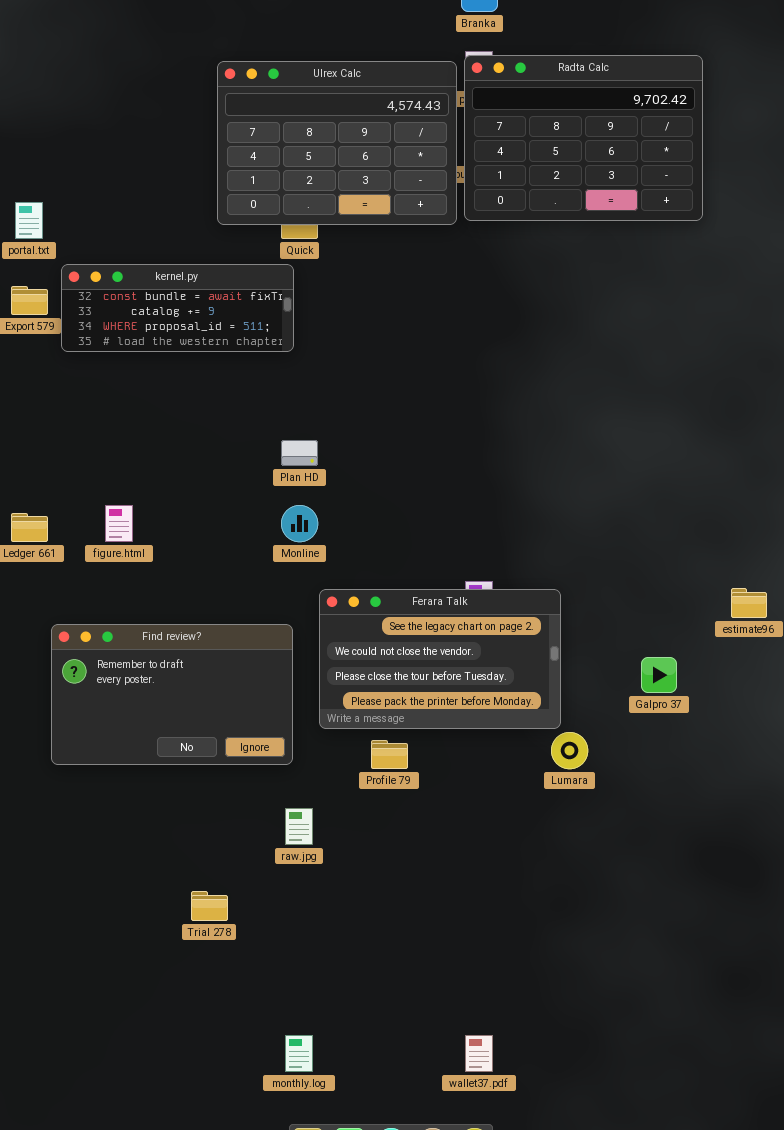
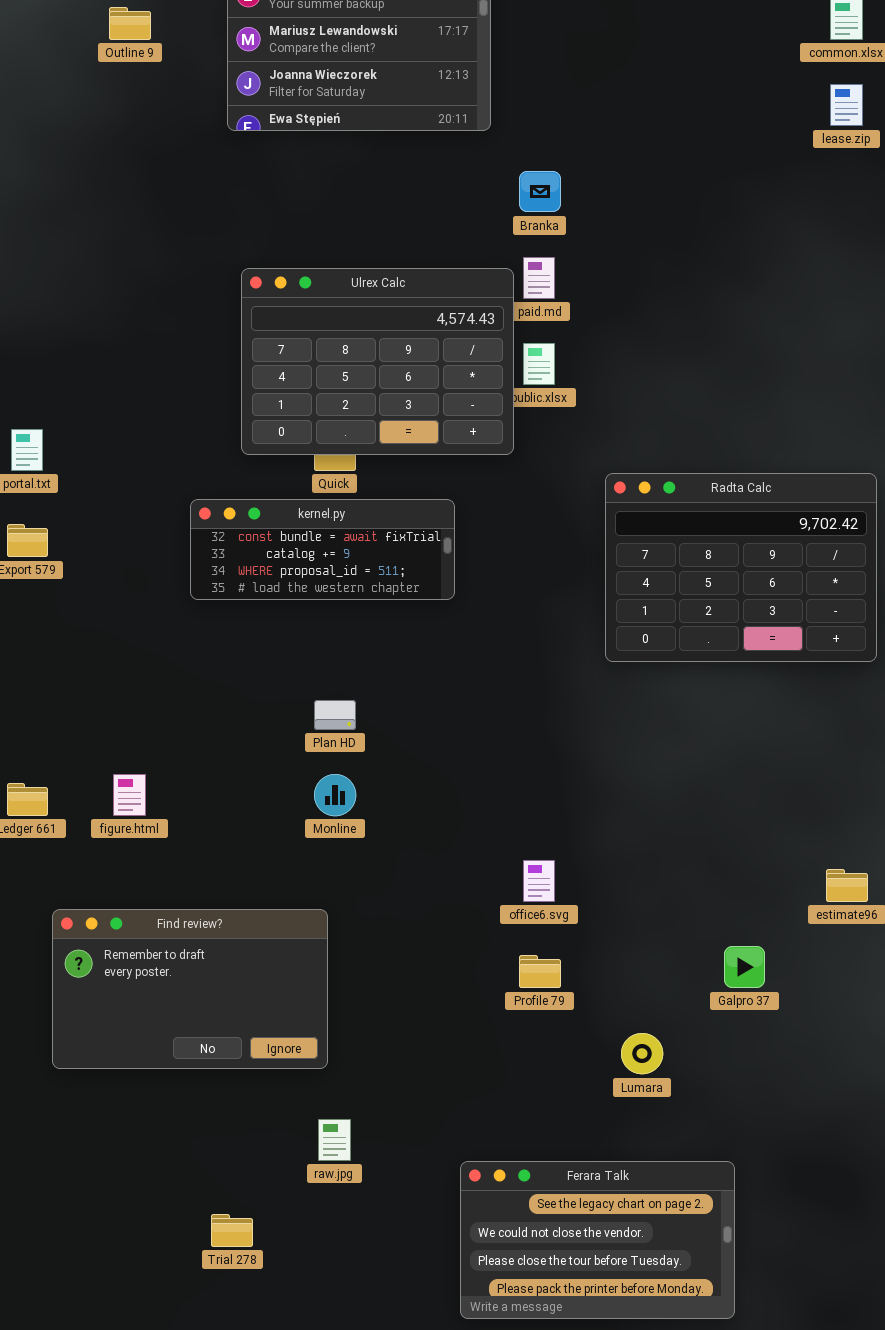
Radta Calc: [464,55,703,221] -> [605,473,877,662], moved
kernel.py: [61,264,294,352] -> [190,499,455,600], moved
Ferara Talk: [319,589,561,729] -> [460,1161,735,1319], moved
Profile 79: [371,740,408,769] -> [519,955,561,988], moved

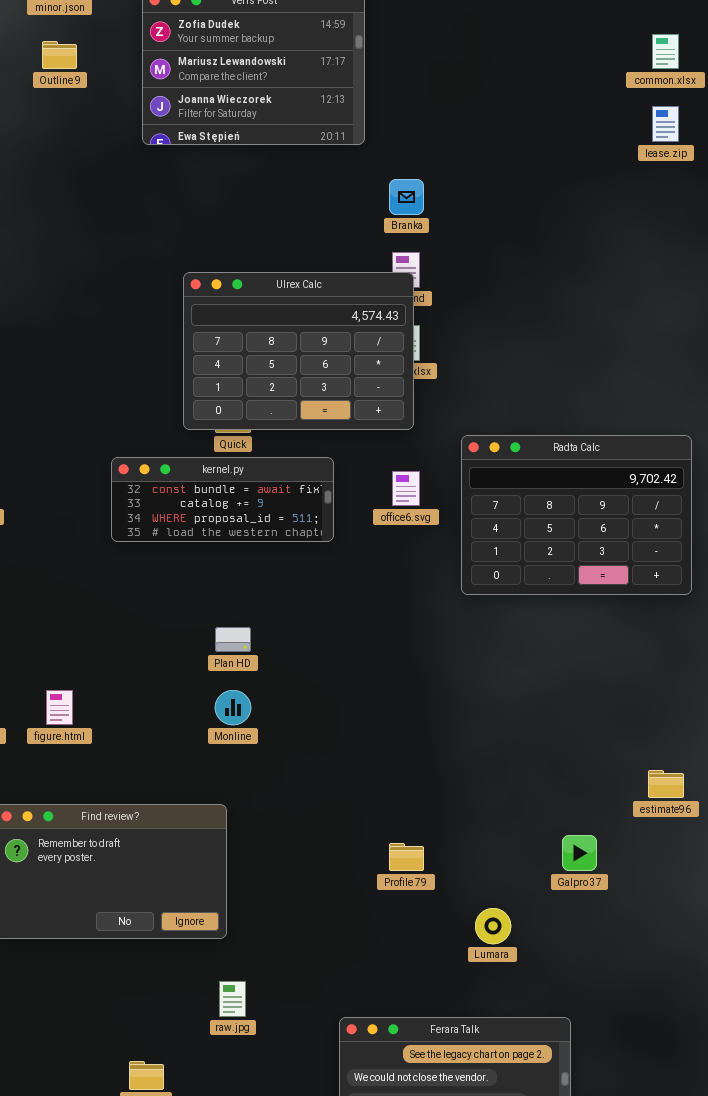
Ulrex Calc: [241,268,514,455] -> [183,272,414,430], moved
office6.svg: [523,860,555,902] -> [392,471,420,506], moved

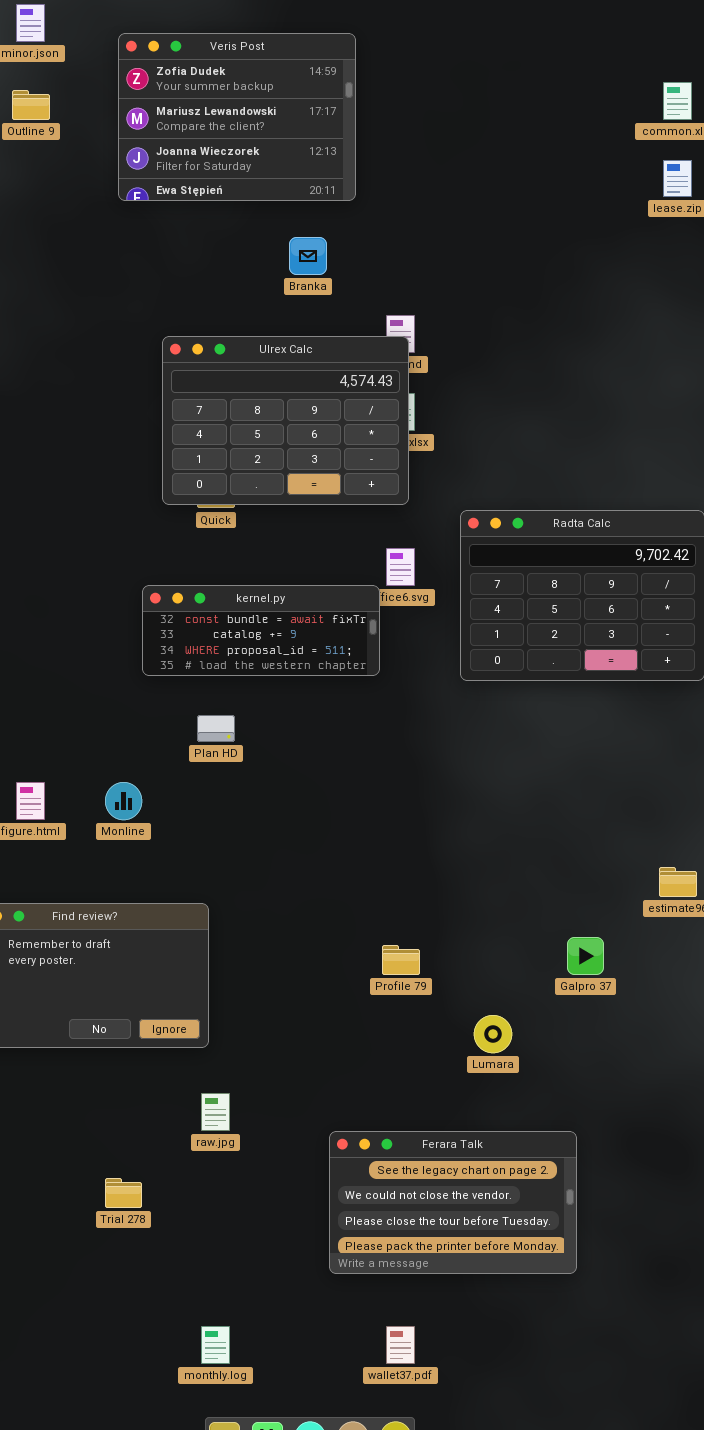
Branka: [389,179,424,215] -> [289,237,327,275], moved
kernel.py: [111,457,334,542] -> [142,585,380,676], moved
Monline: [215,690,251,725] -> [105,782,142,820], moved

